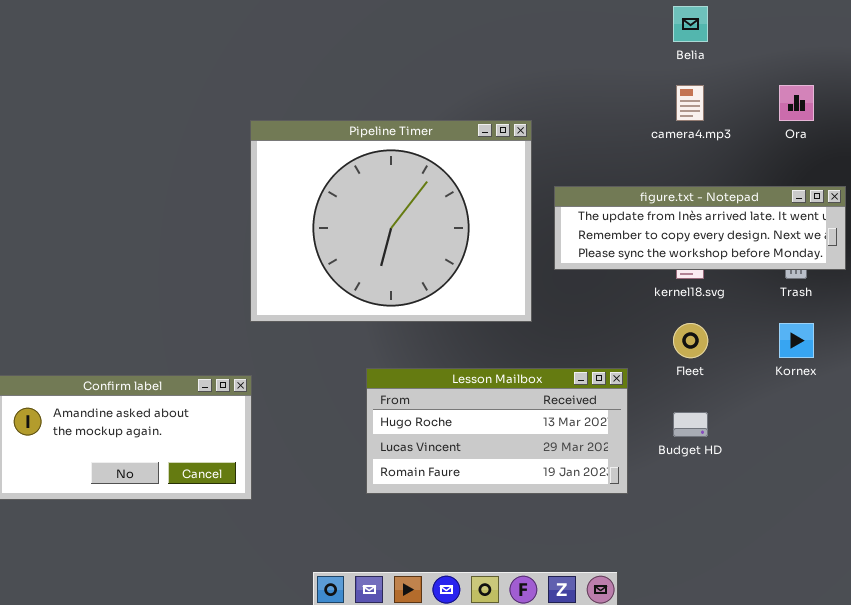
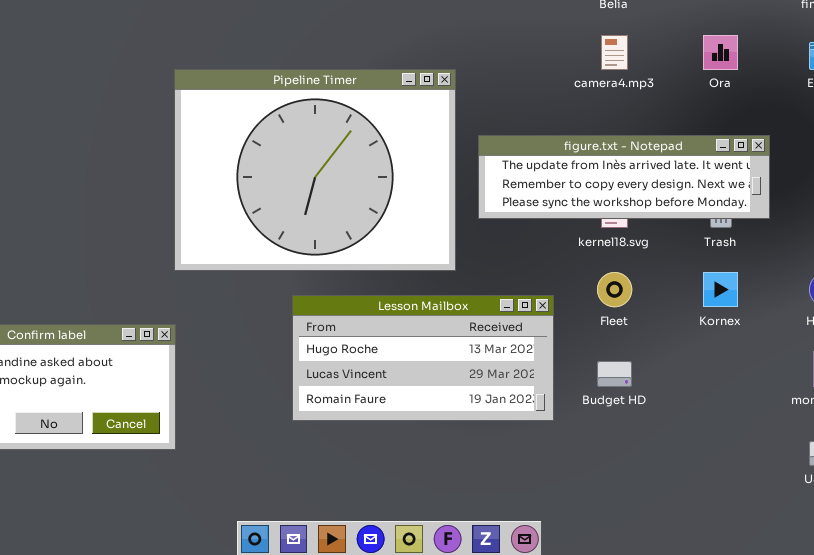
Lesson Mailbox: [366,368,628,494] -> [292,295,554,421], moved

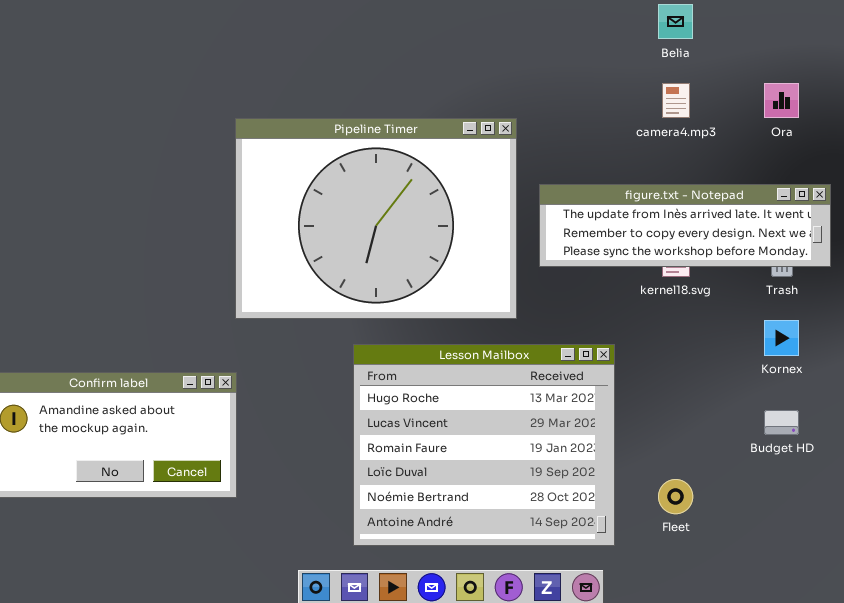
Fleet: [597,272,632,307] -> [658,479,693,514], moved
Lesson Mailbox: [292,295,554,421] -> [353,344,615,546], resized
Budget HD: [597,361,632,387] -> [764,410,799,435], moved

